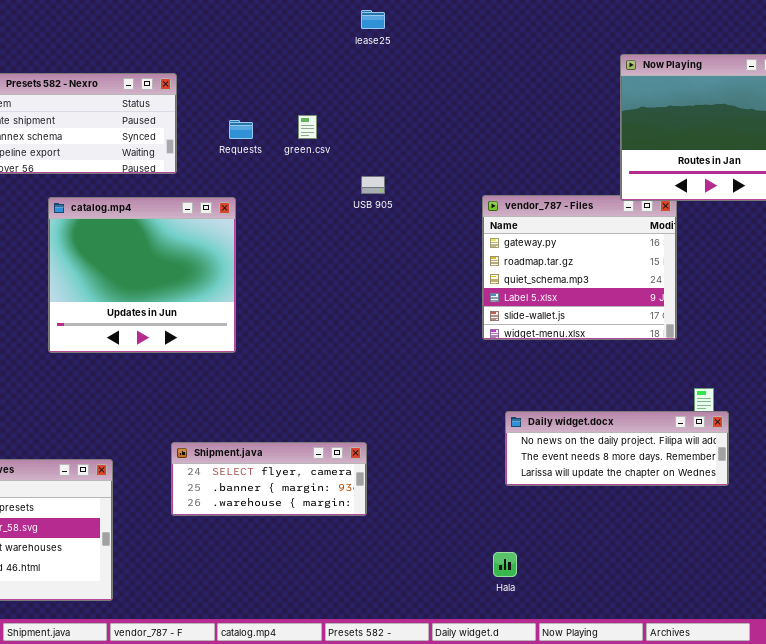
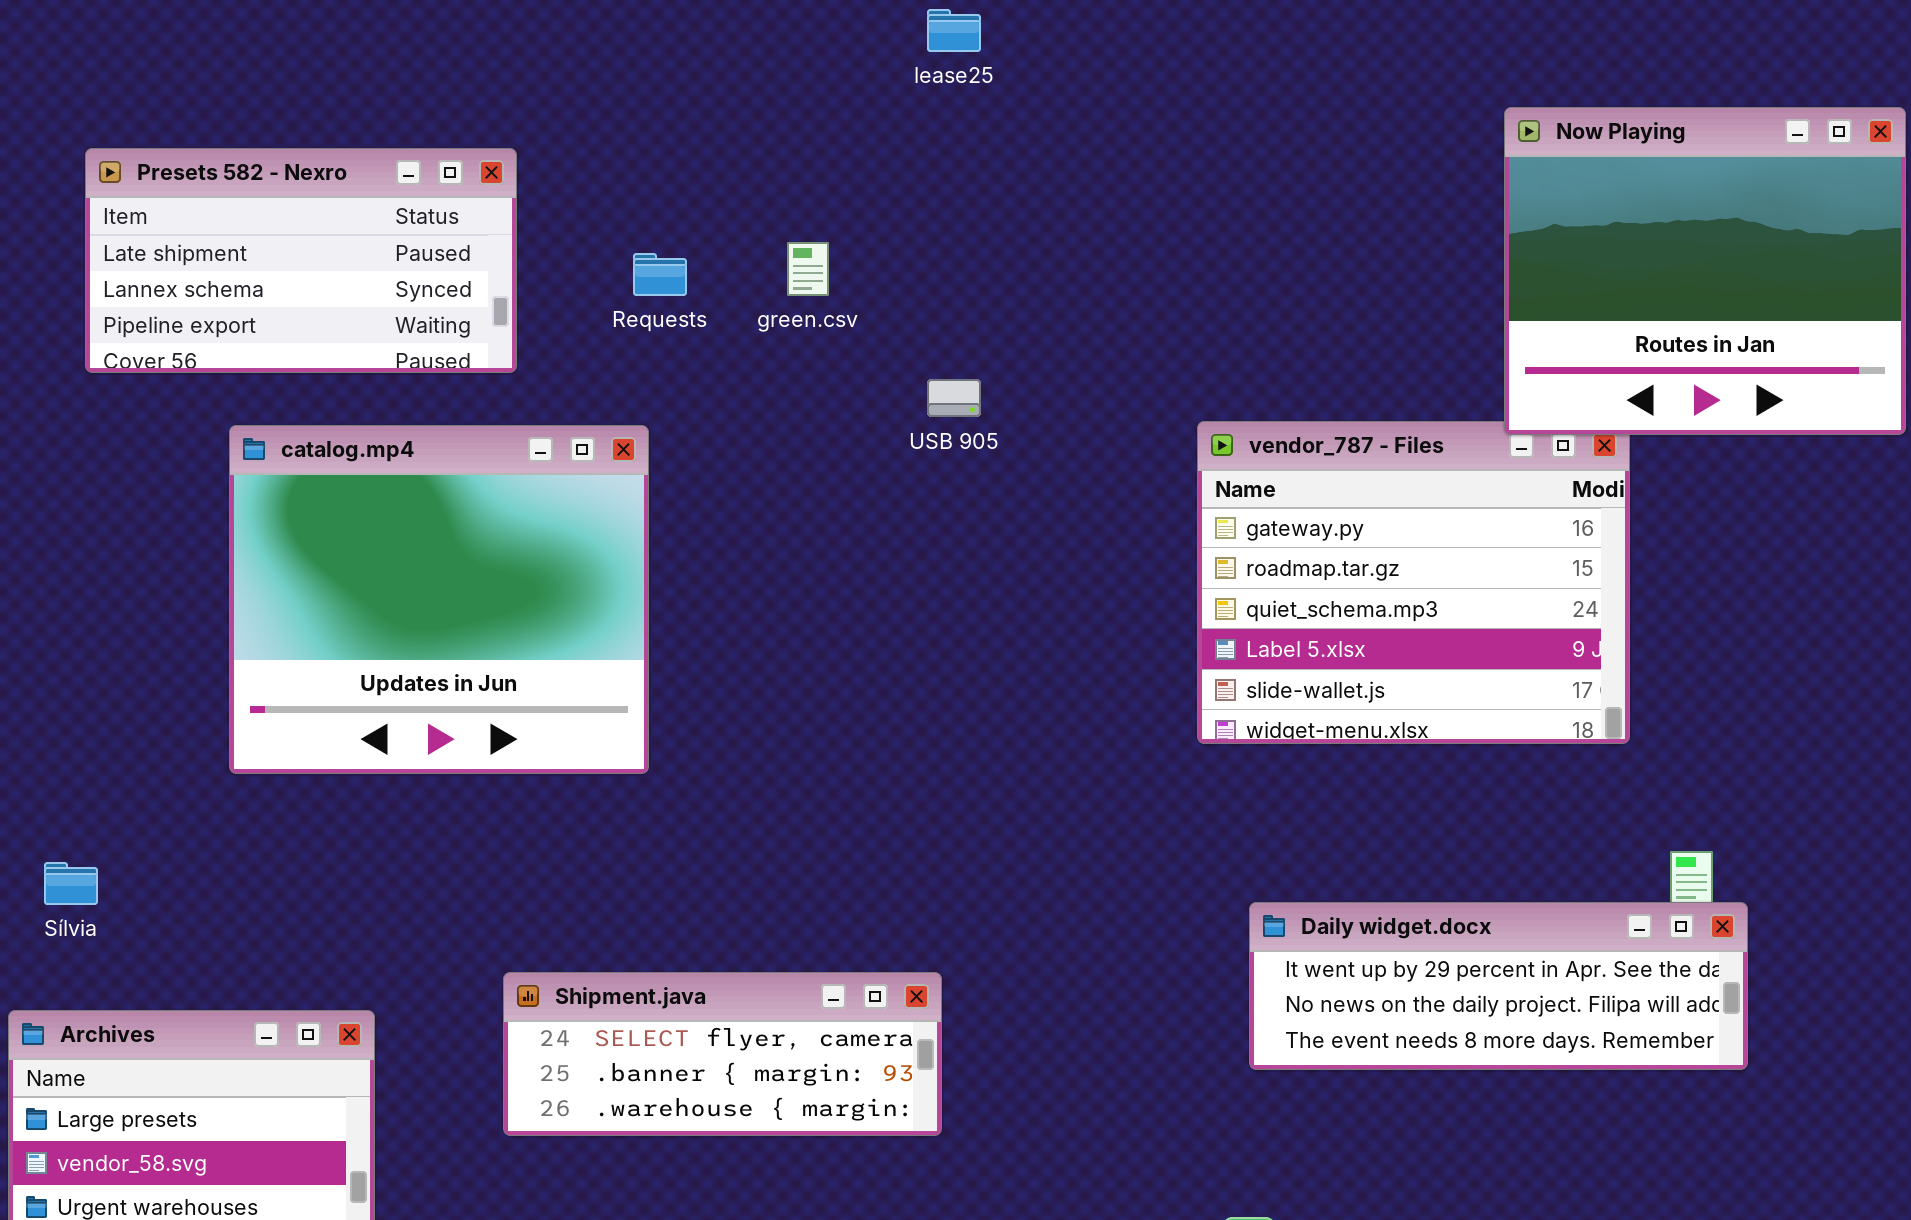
Daily widget.docx: [505,411,729,486] -> [1249,902,1748,1070], scrolled up 1 row

